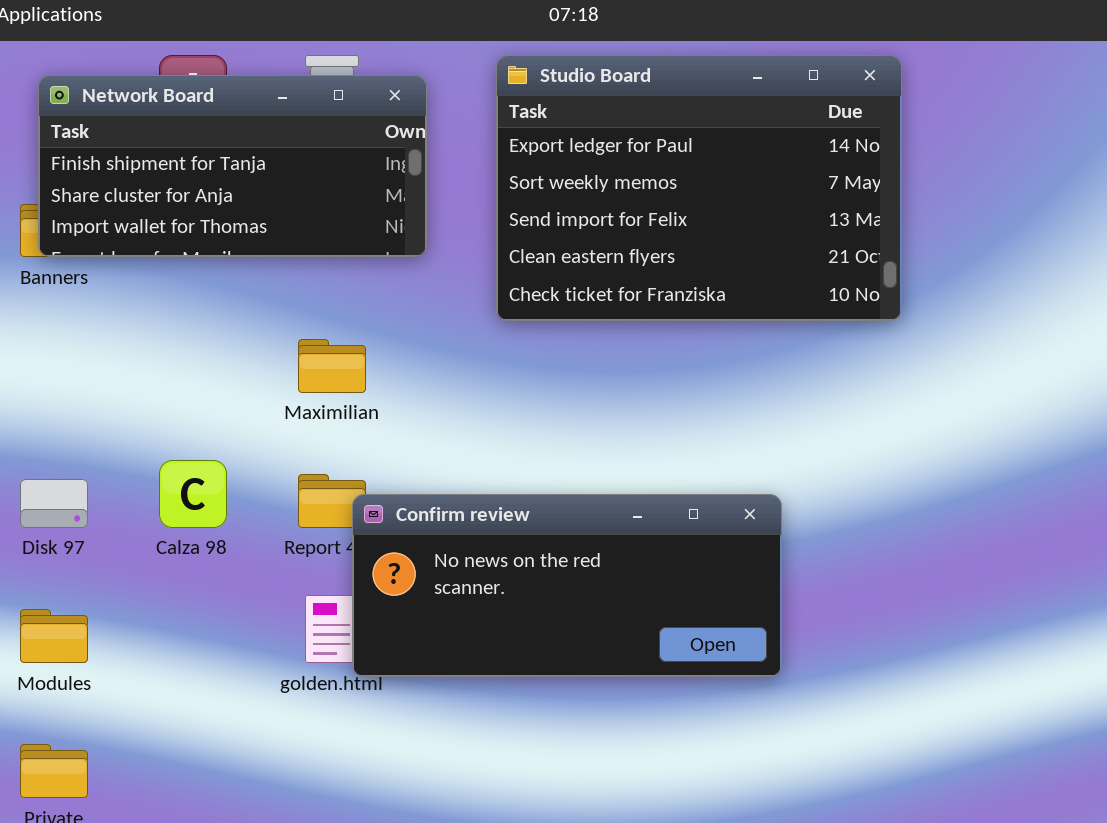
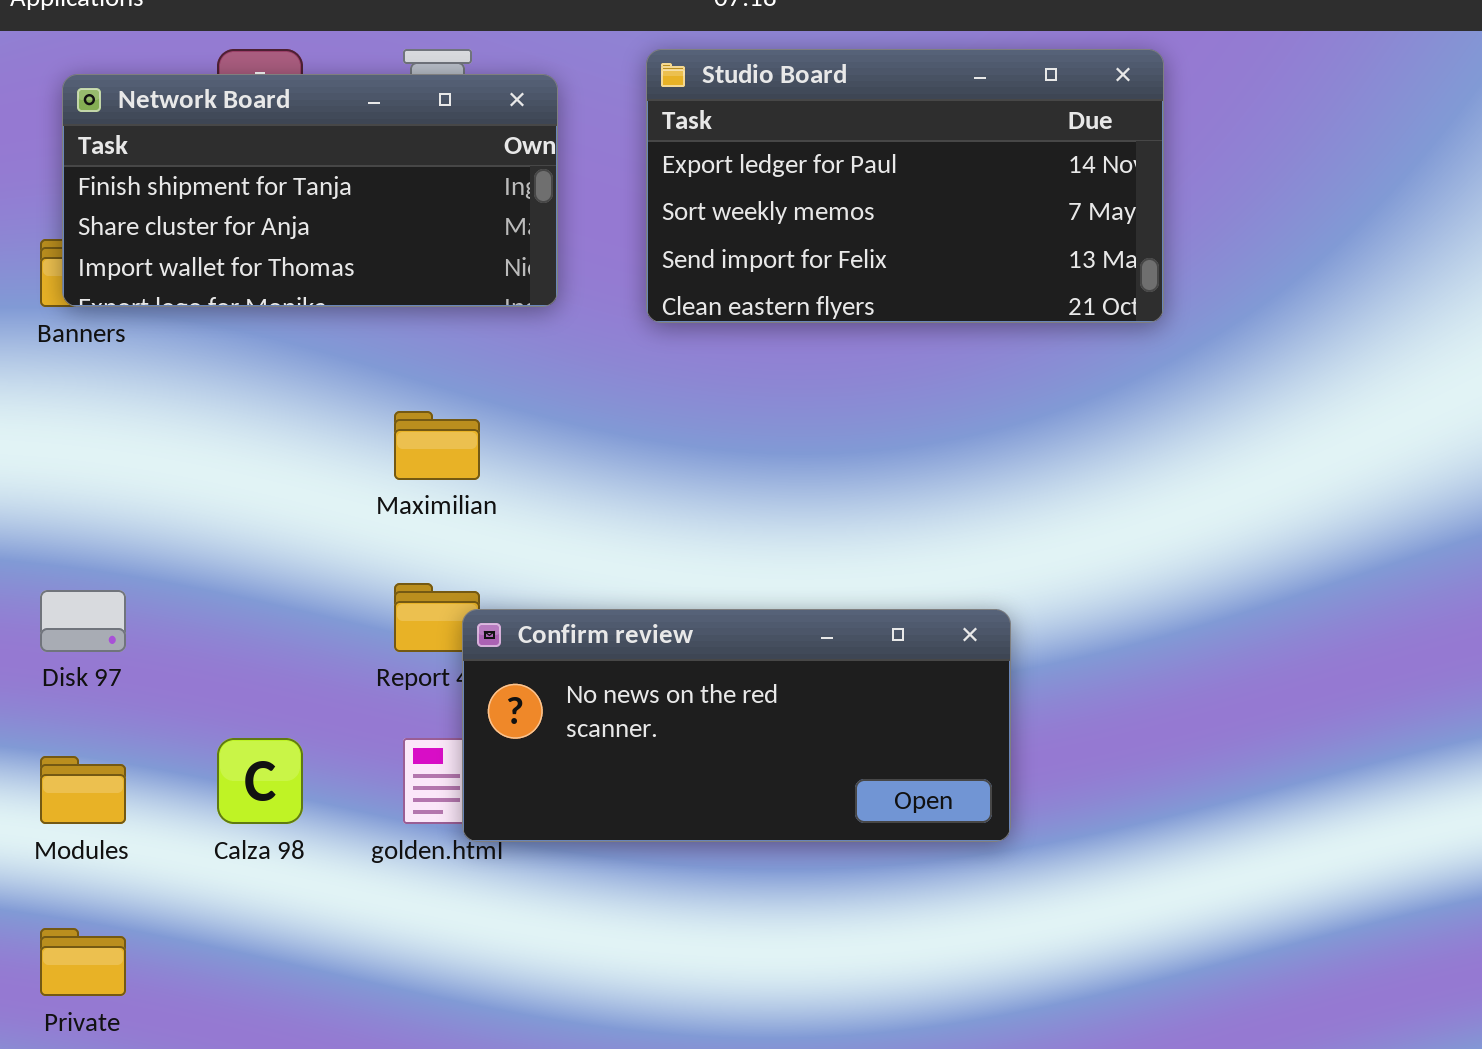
Studio Board: [496,55,902,321] -> [646,49,1164,323], resized
Calza 98: [159,460,227,528] -> [217,738,303,824], moved

